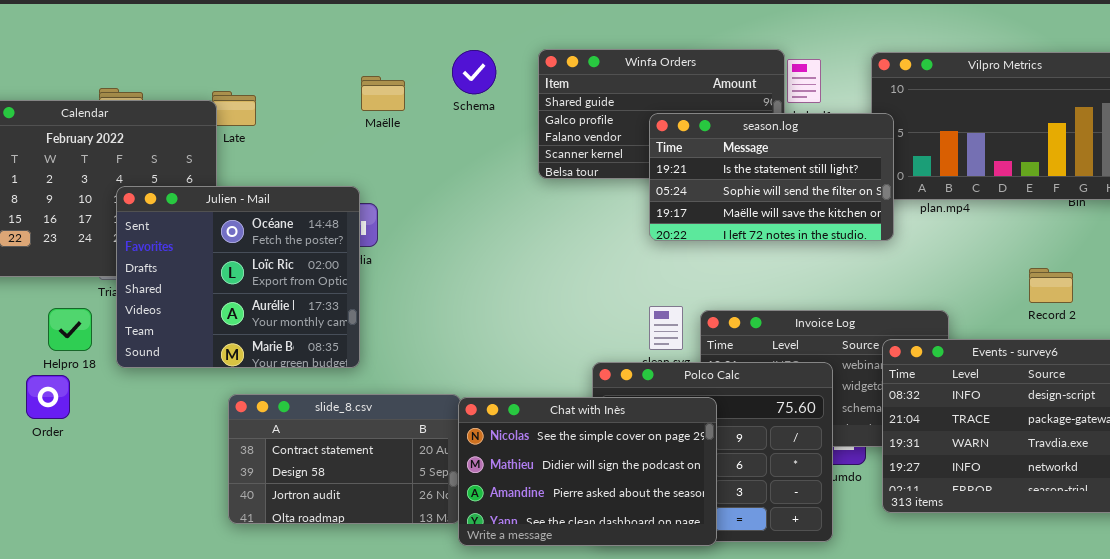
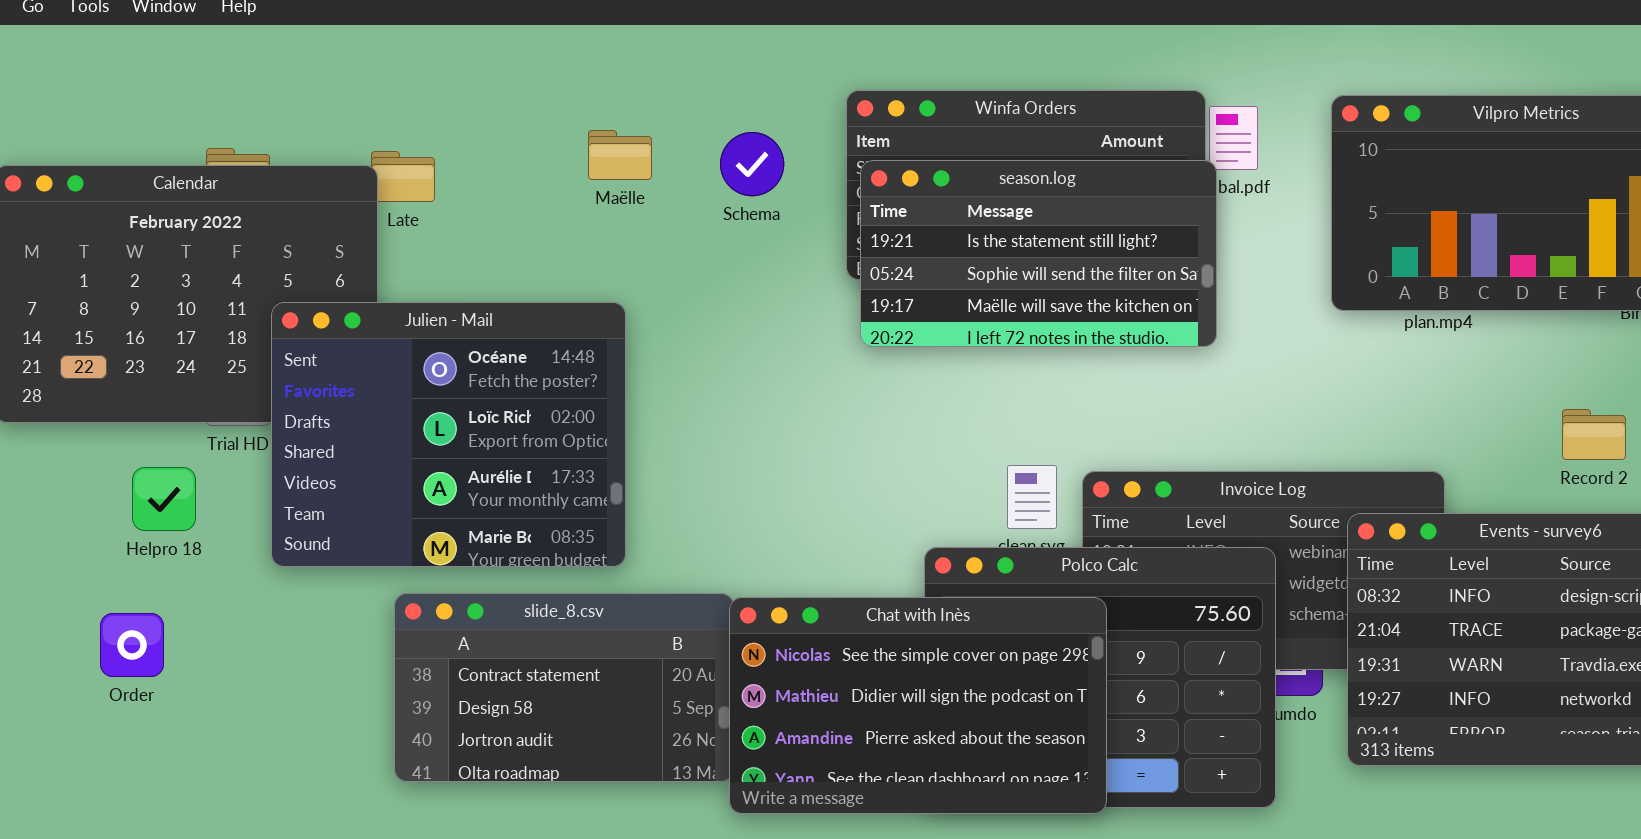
Schema: [452,50,496,94] -> [720,132,784,196], moved
season.log: [649,113,894,241] -> [860,160,1217,347], moved
Julien - Mail: [116,186,360,368] -> [271,302,626,567], moved
Order: [26,375,70,419] -> [100,613,164,677], moved

